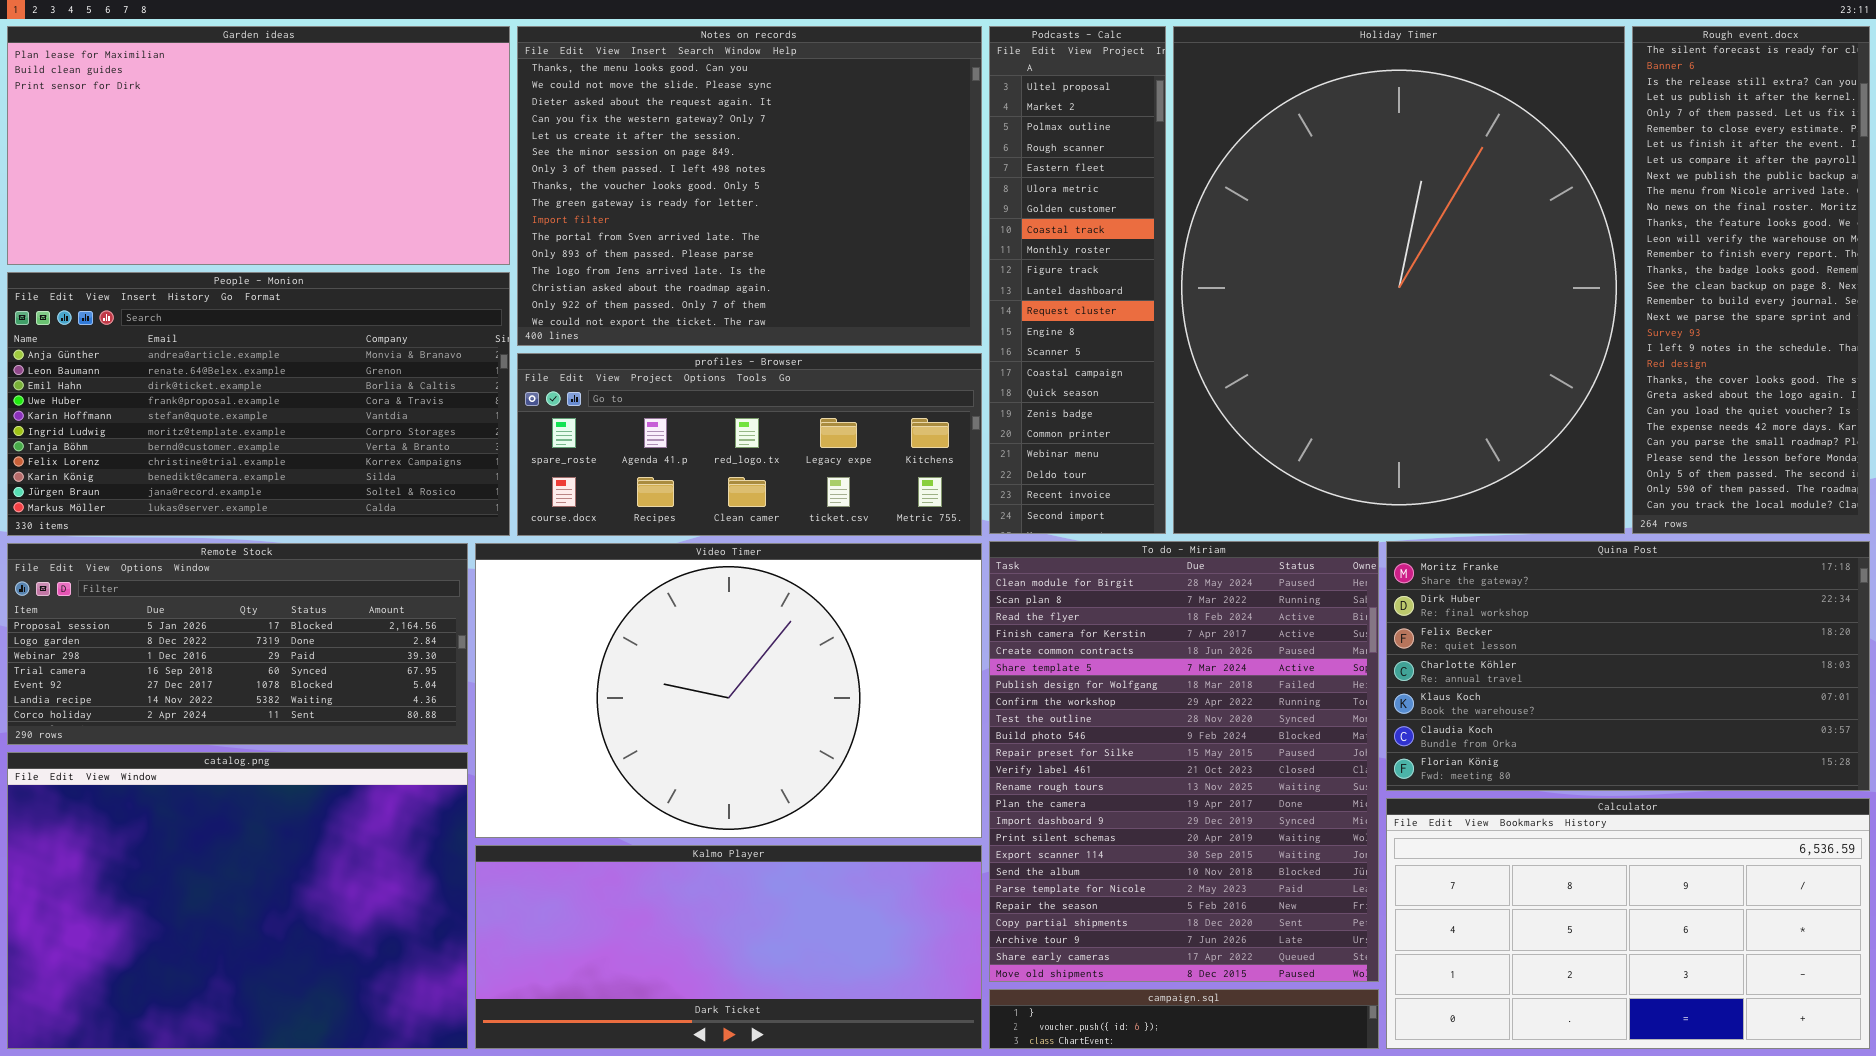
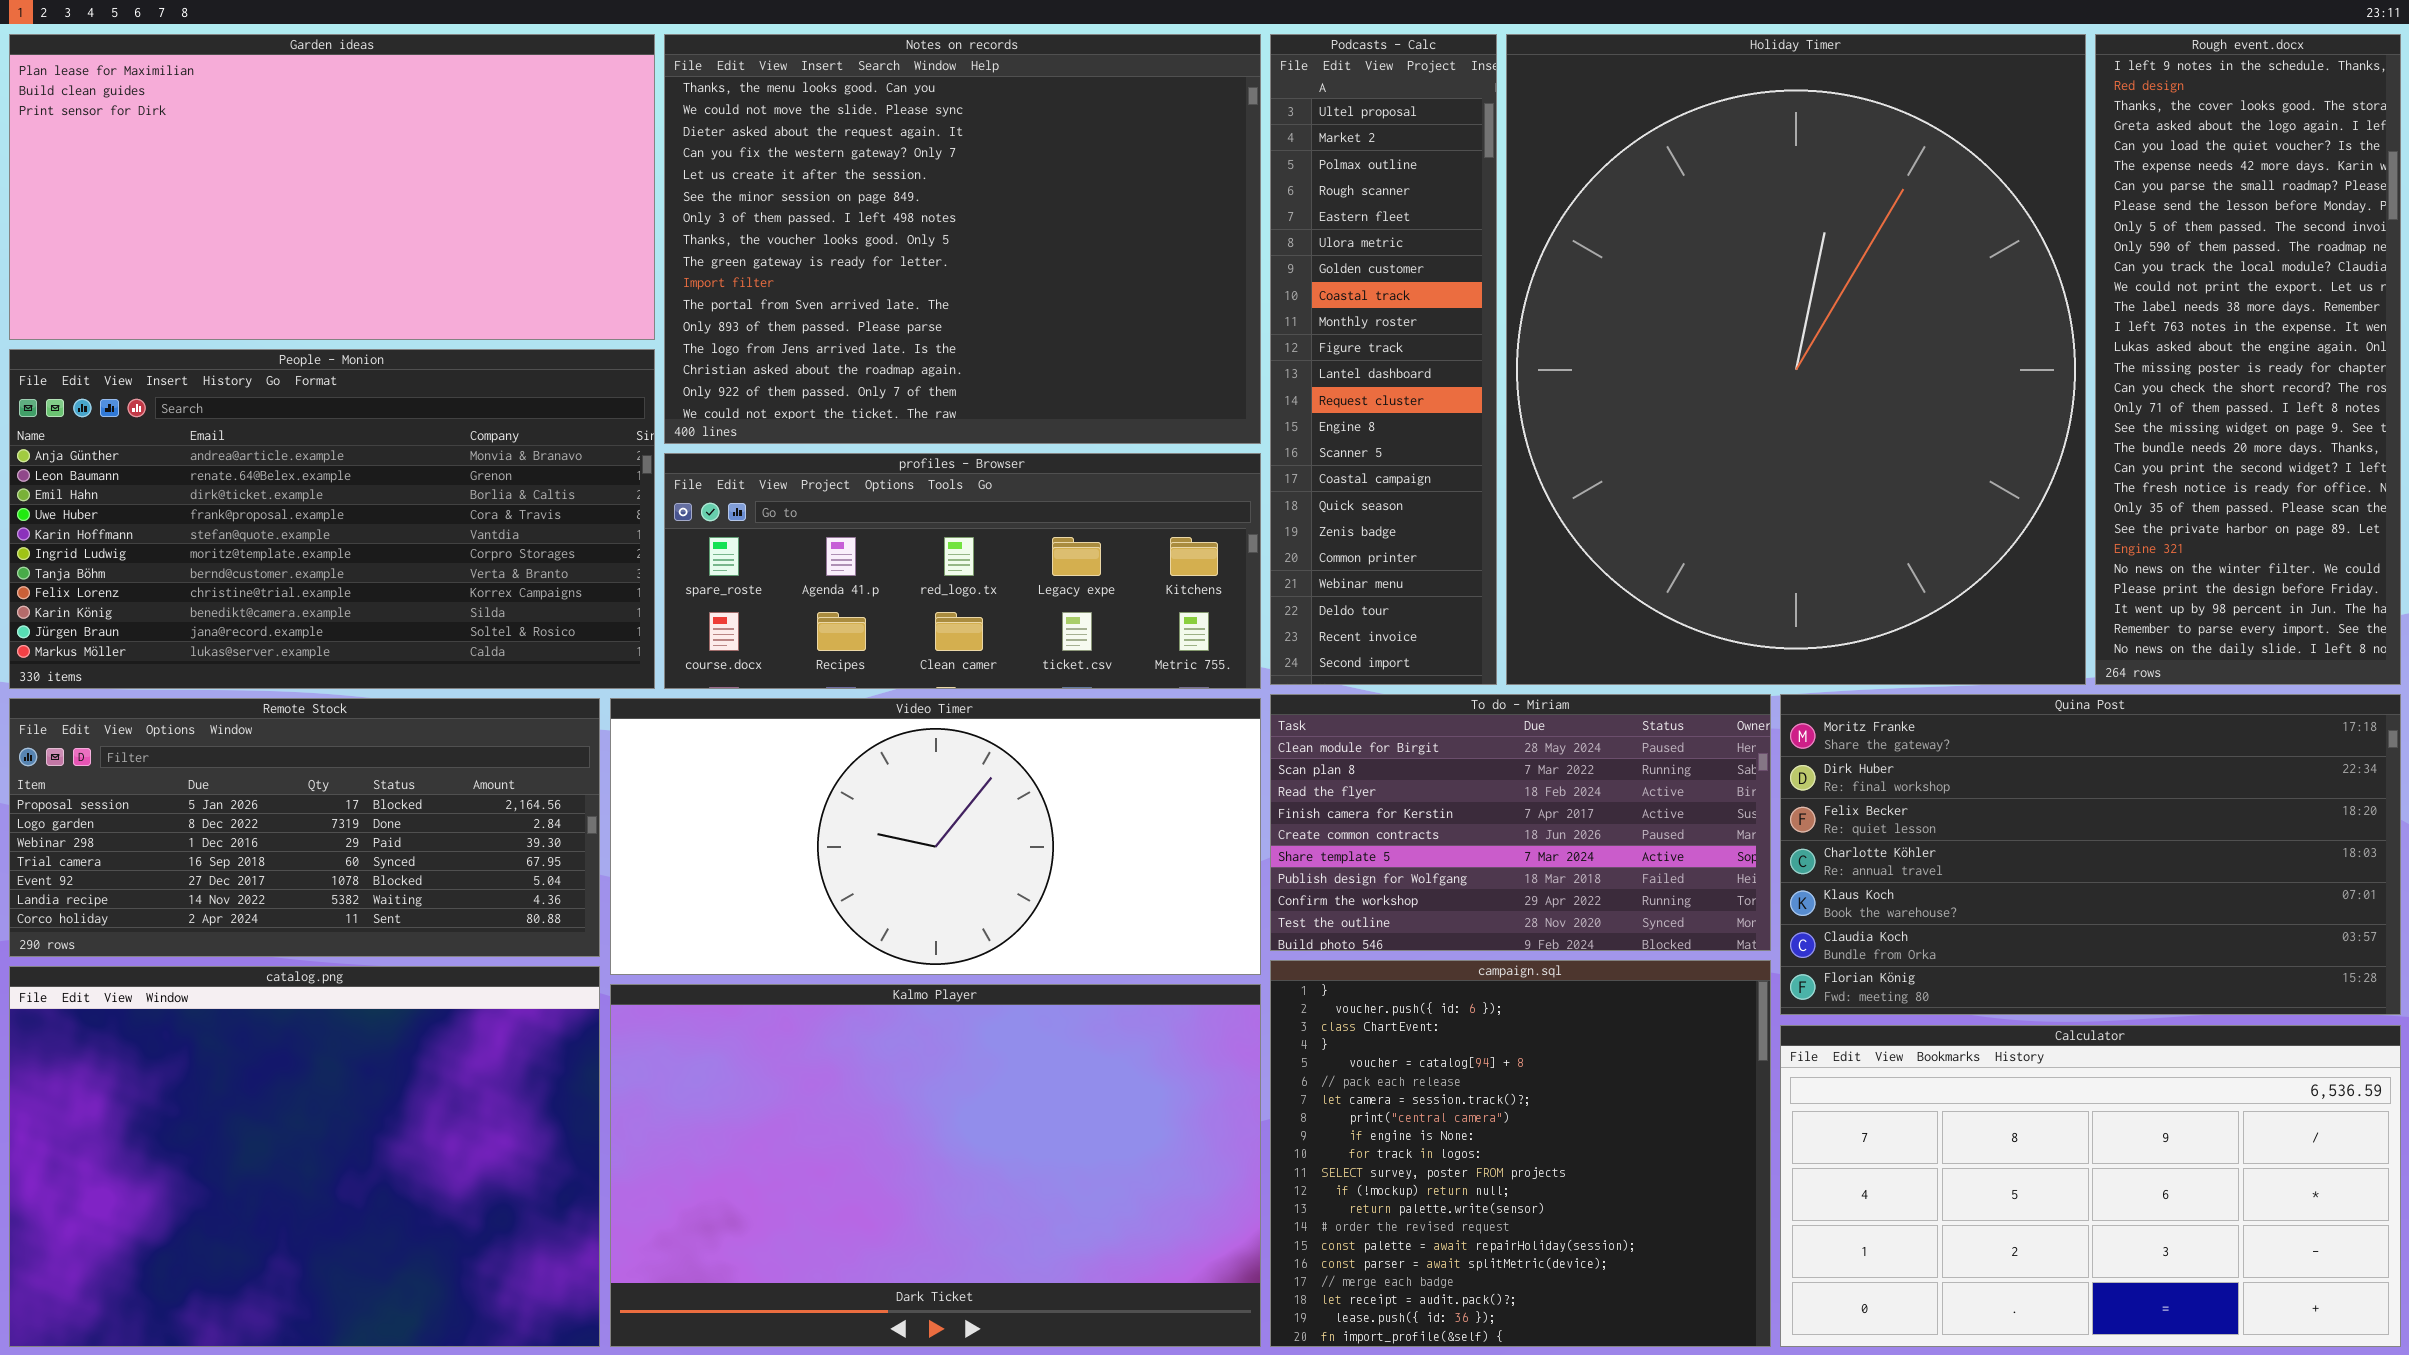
Rough event.docx: [1632,26,1870,534] -> [2095,34,2401,685], scrolled down 19 rows
To do - Miriam: [989,541,1379,982] -> [1270,694,1771,951], resized
Video Timer: [475,543,982,838] -> [610,698,1261,975], resized
Kalmo Player: [475,845,982,1049] -> [610,984,1261,1347], resized
campaign.sql: [989,989,1379,1049] -> [1270,960,1771,1347], resized

